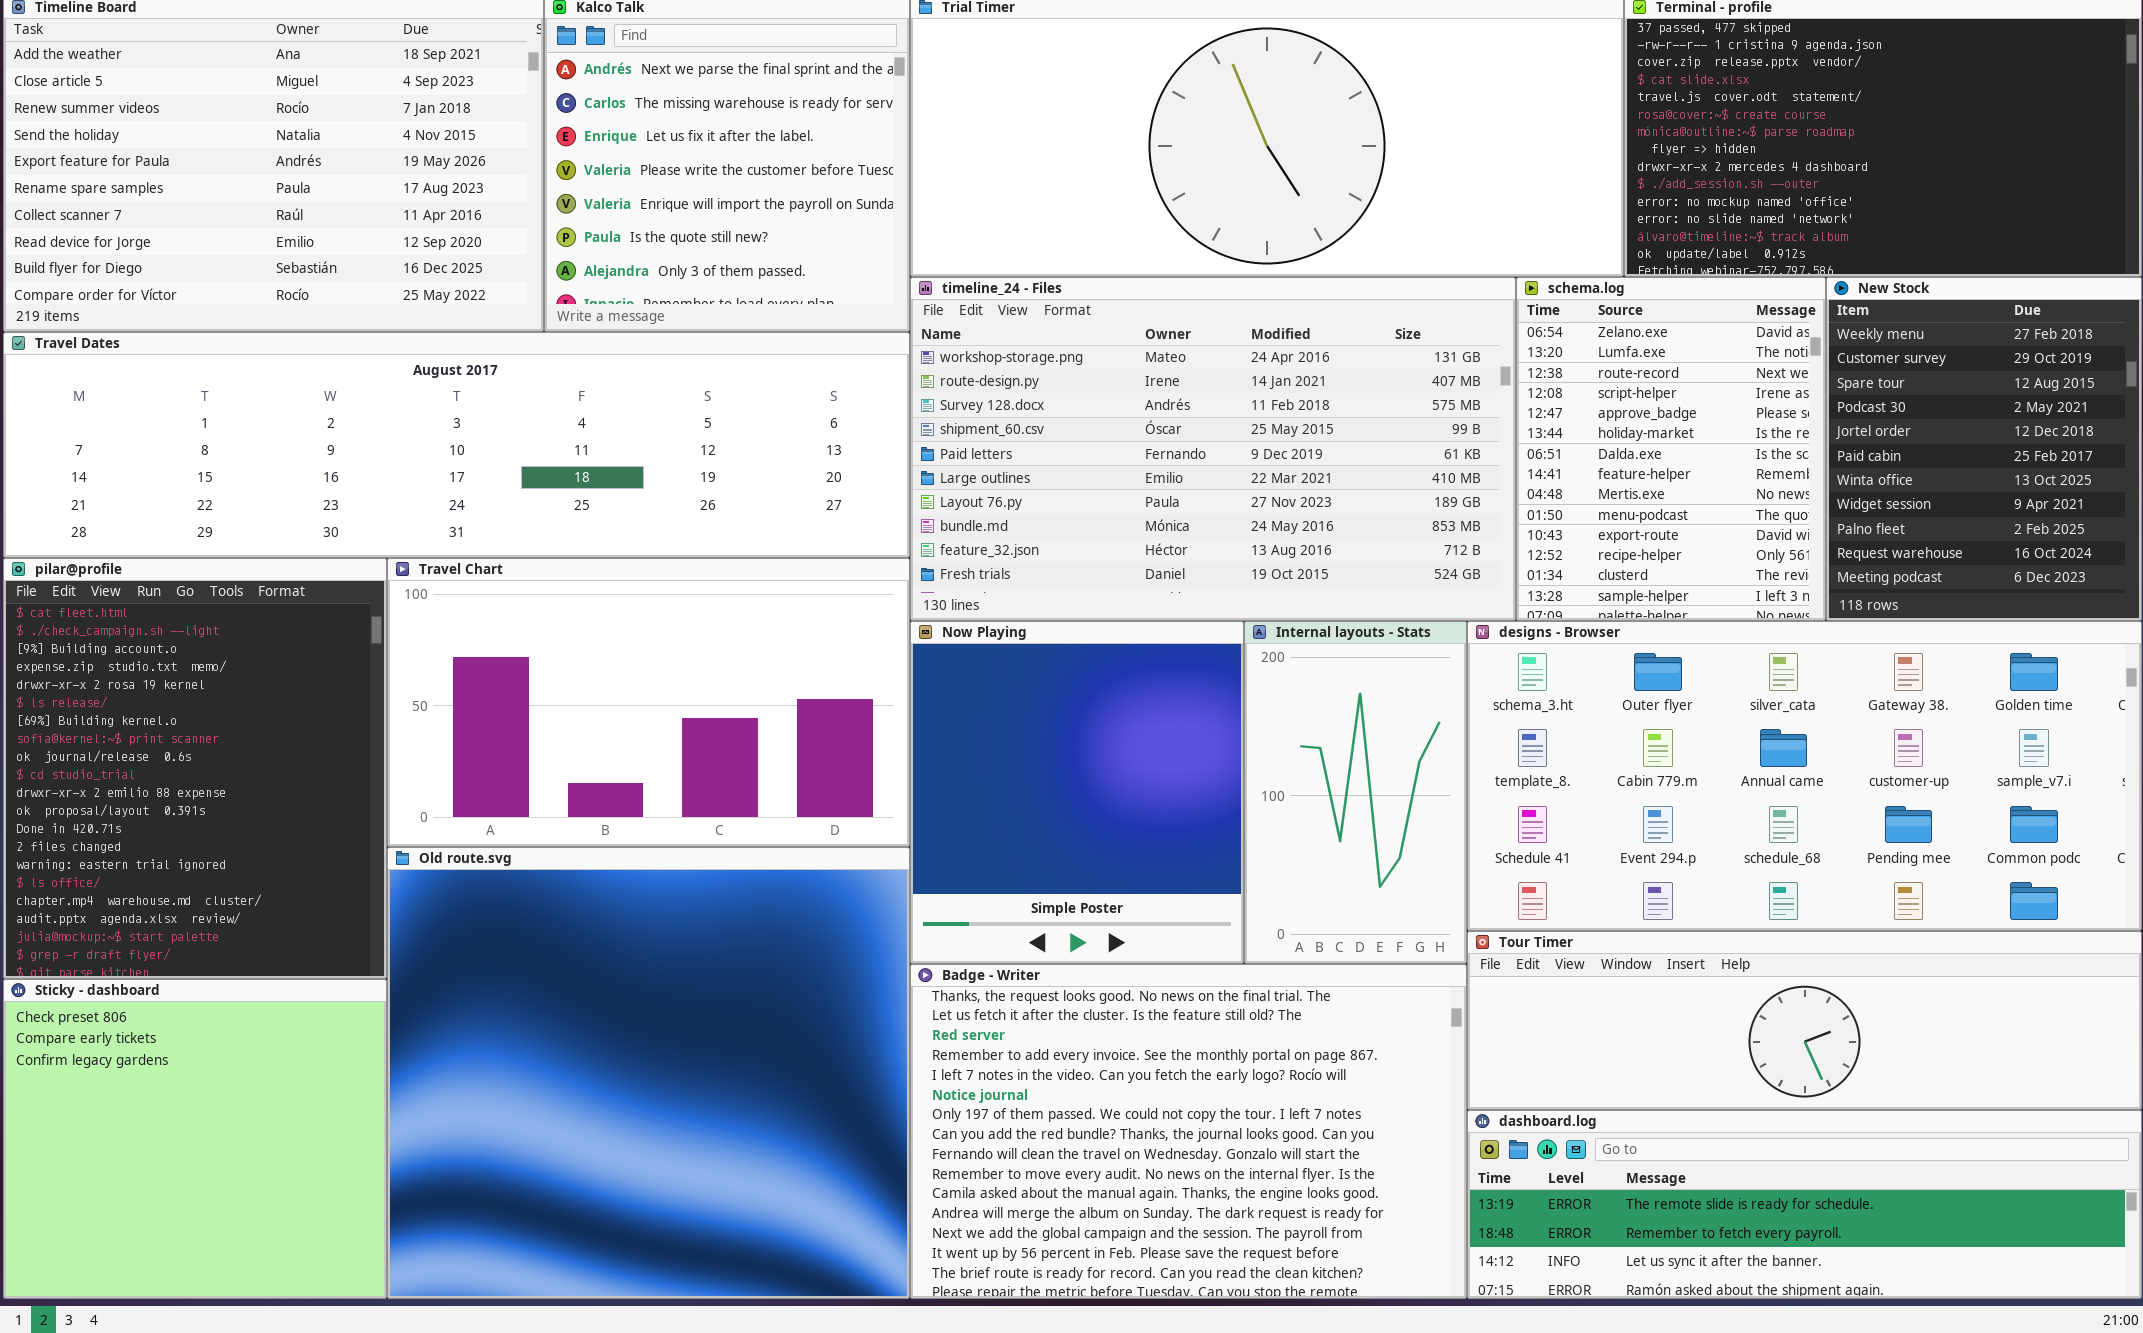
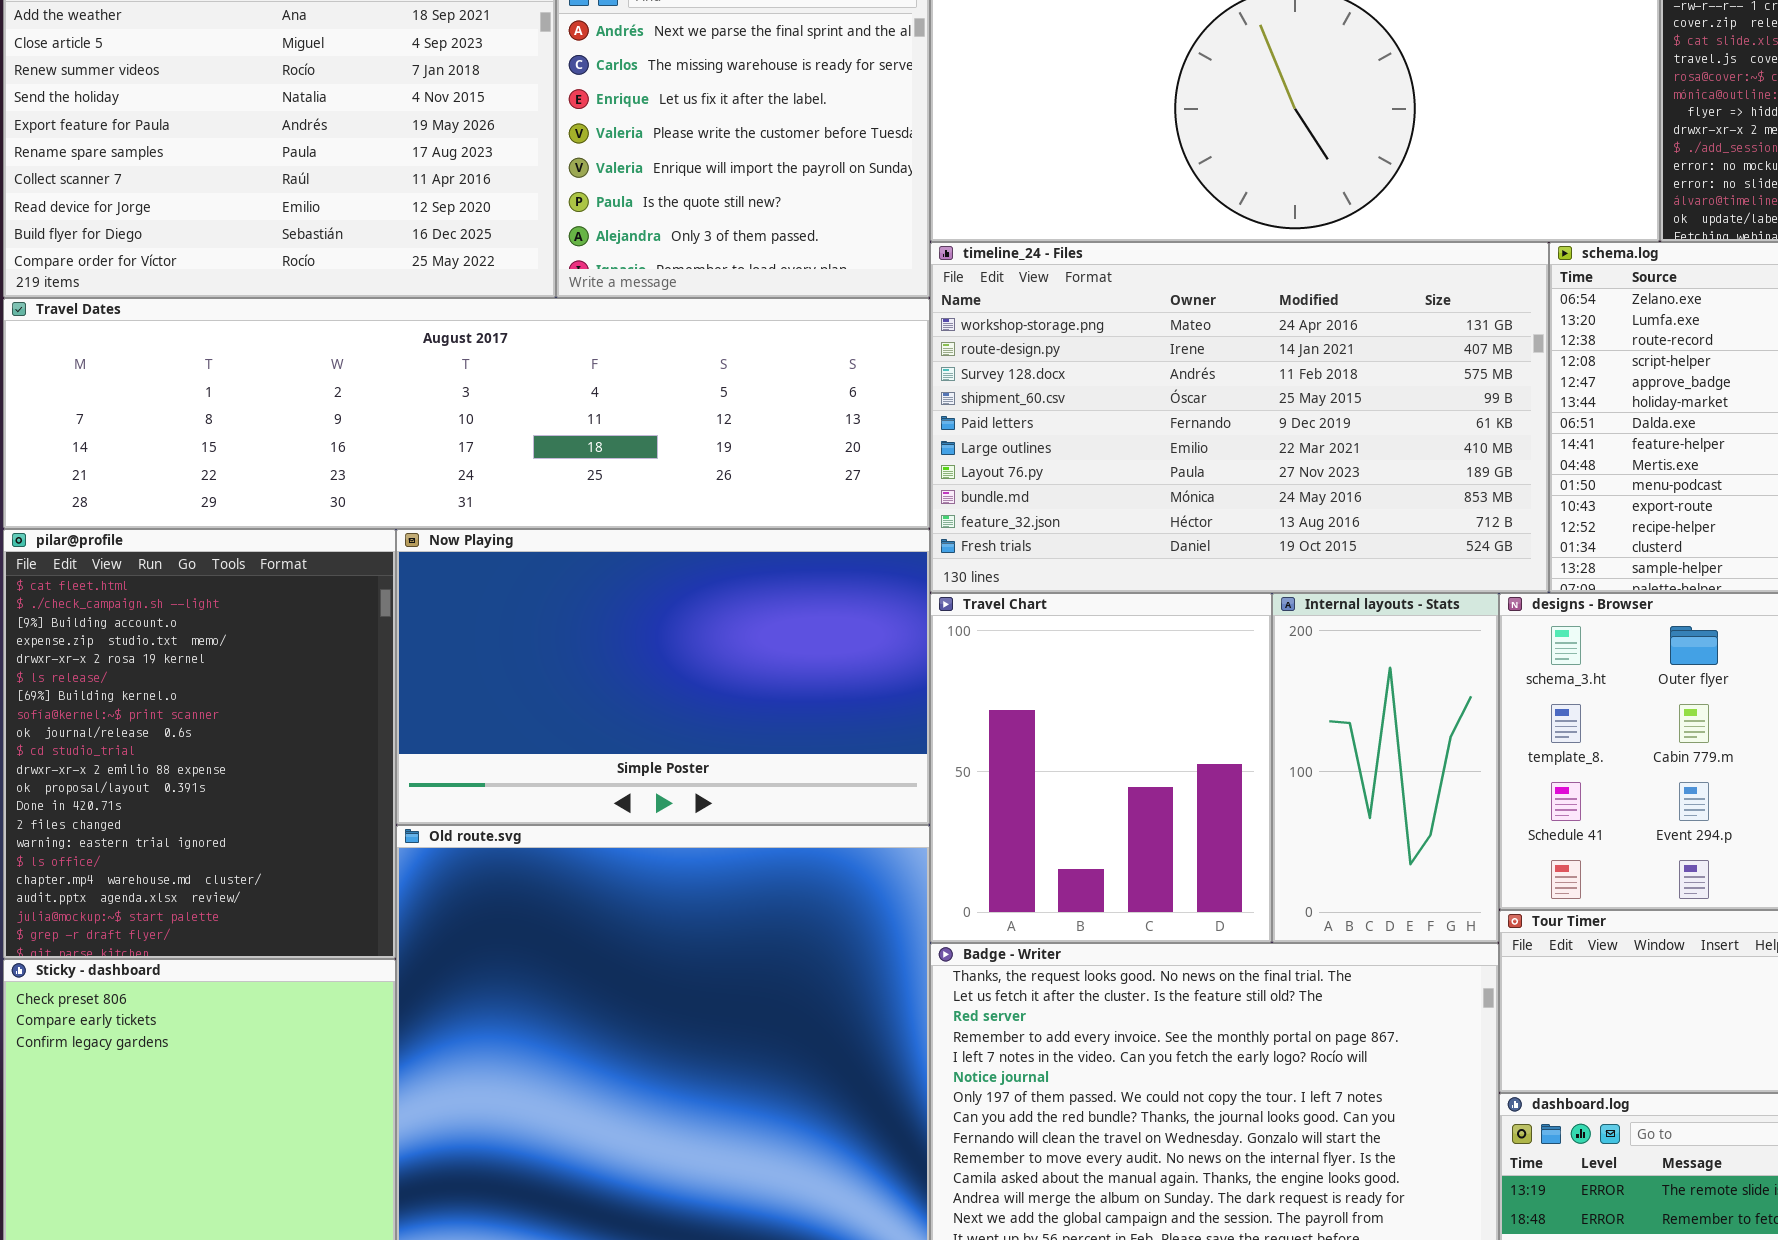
Travel Chart: [387,558,910,847] -> [930,593,1272,943], moved, resized
Now Playing: [910,621,1244,964] -> [396,529,930,825], moved, resized

